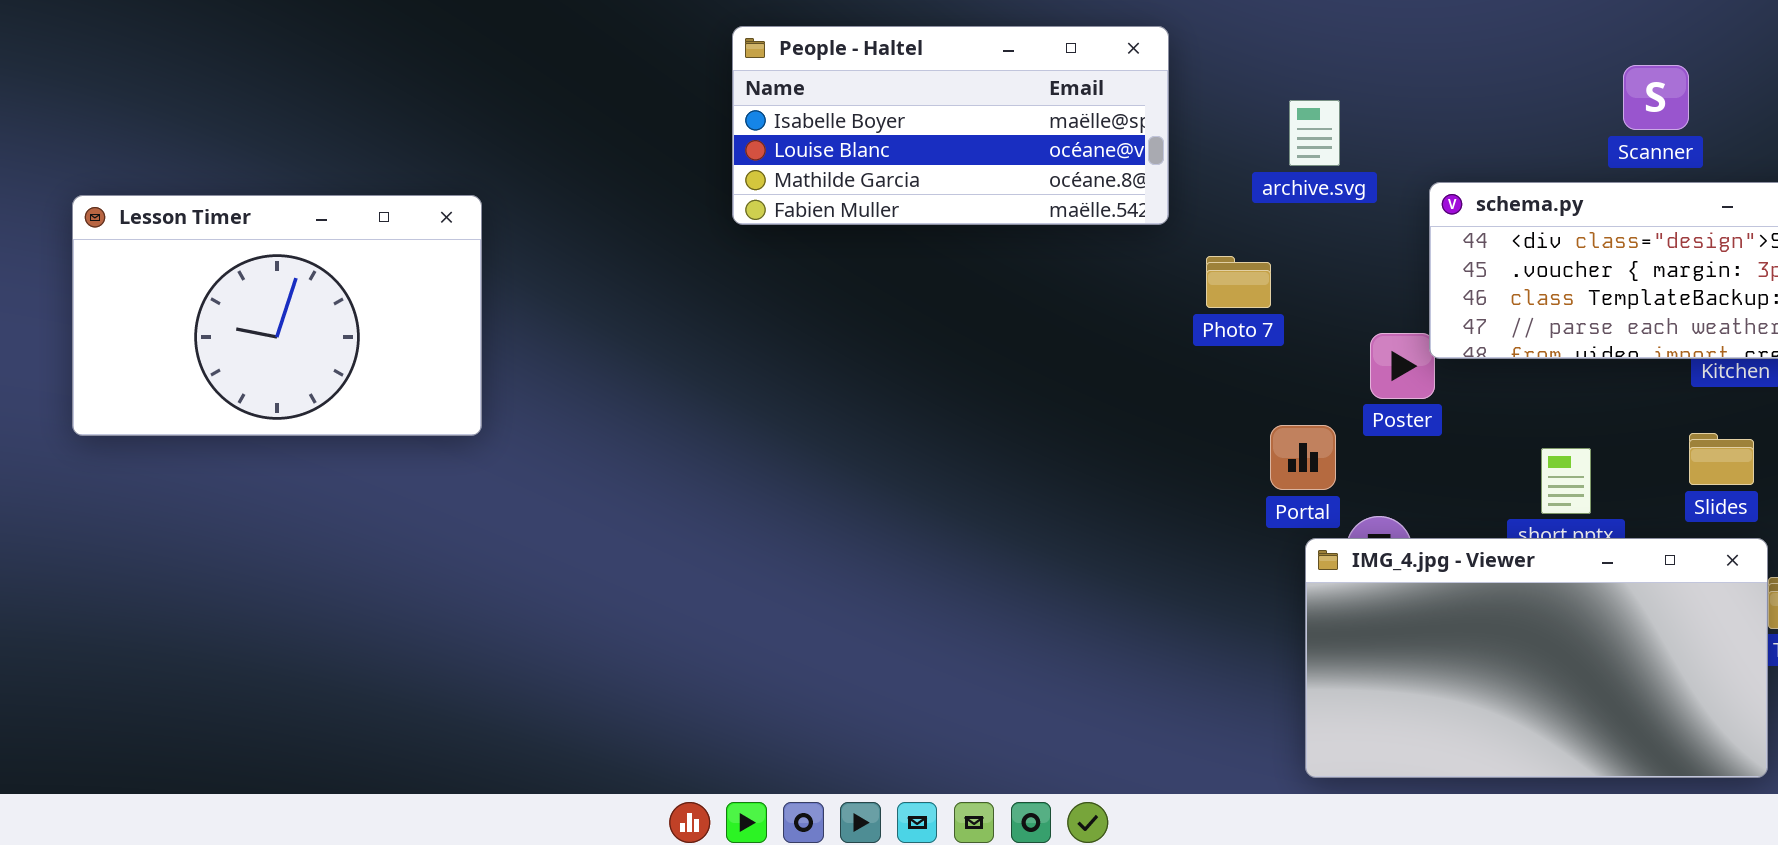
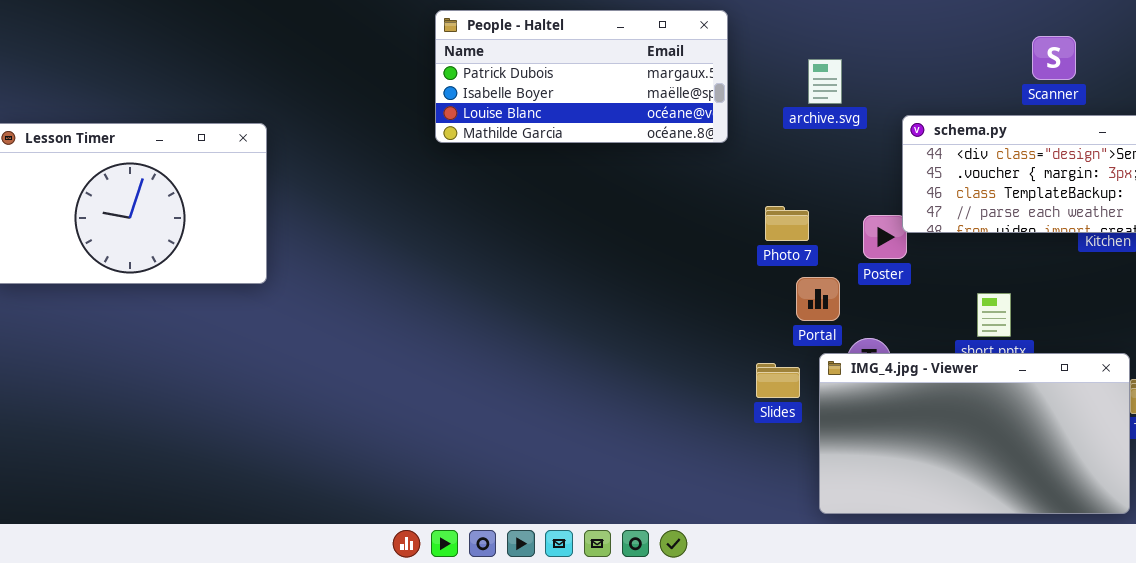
People - Haltel: [732,26,1169,225] -> [435,10,728,143], scrolled up 1 row
Photo 7: [1206,256,1271,308] -> [765,206,809,241], moved
Slides: [1689,433,1754,485] -> [756,363,800,398], moved

